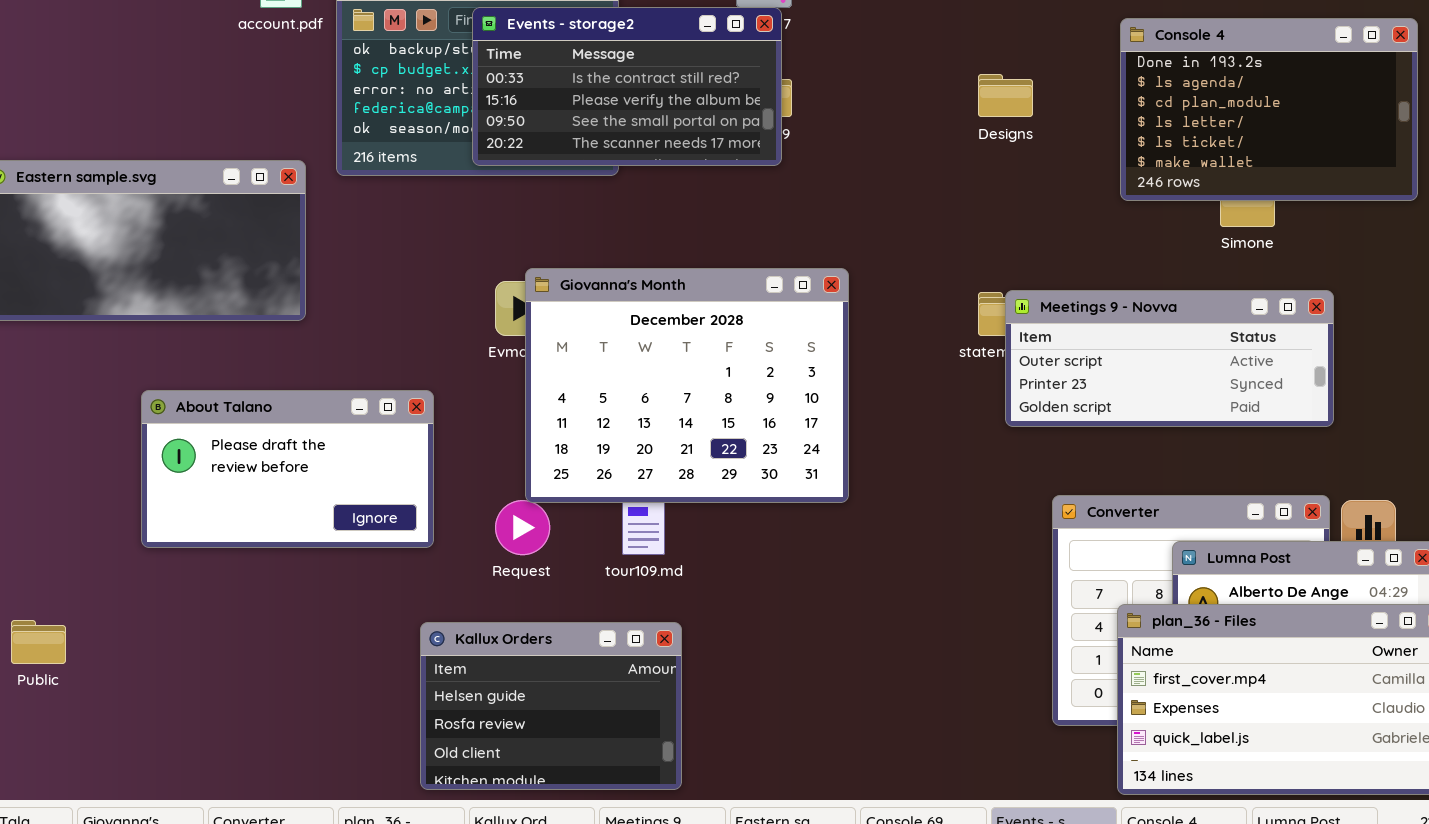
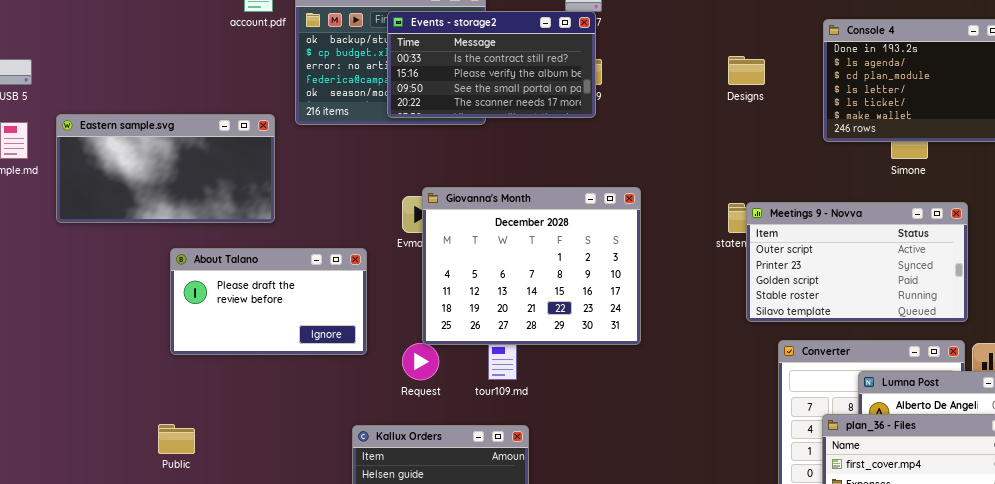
Meetings 9 - Novva: [1005,290,1334,427] -> [746,202,968,322], resized
About Talano: [141,390,434,548] -> [170,248,367,355], moved
Public: [11,620,66,664] -> [158,424,195,454], moved

